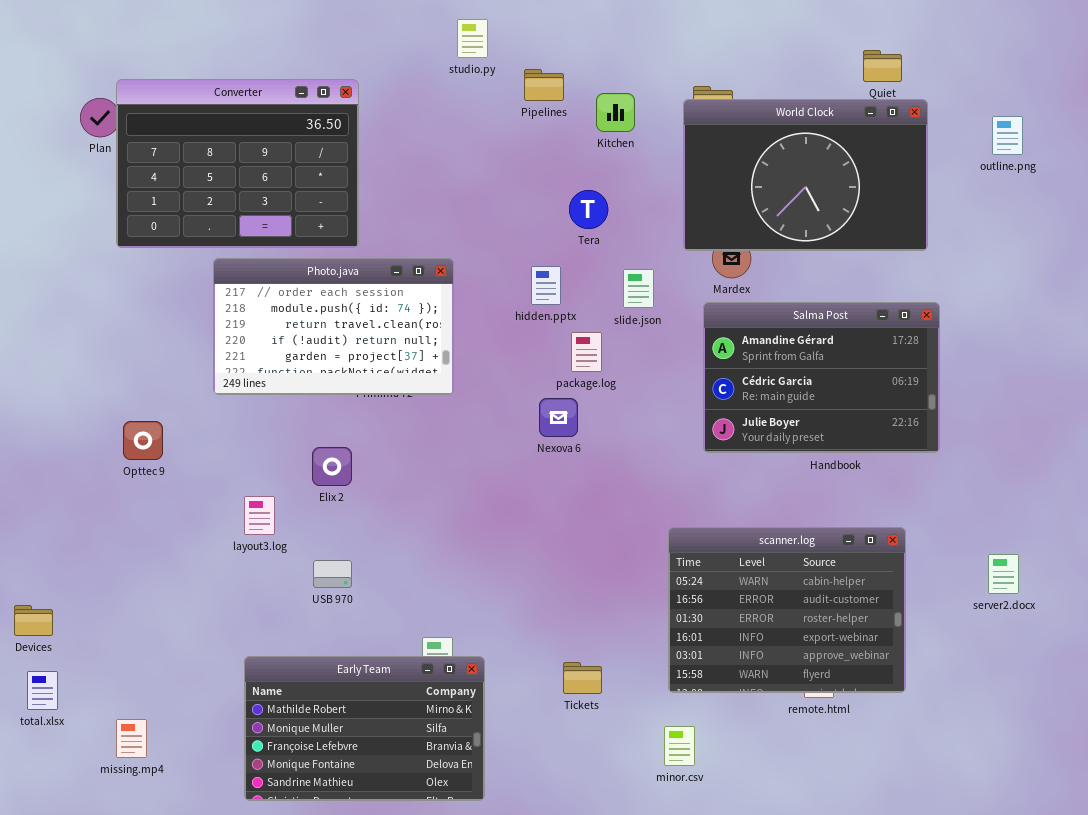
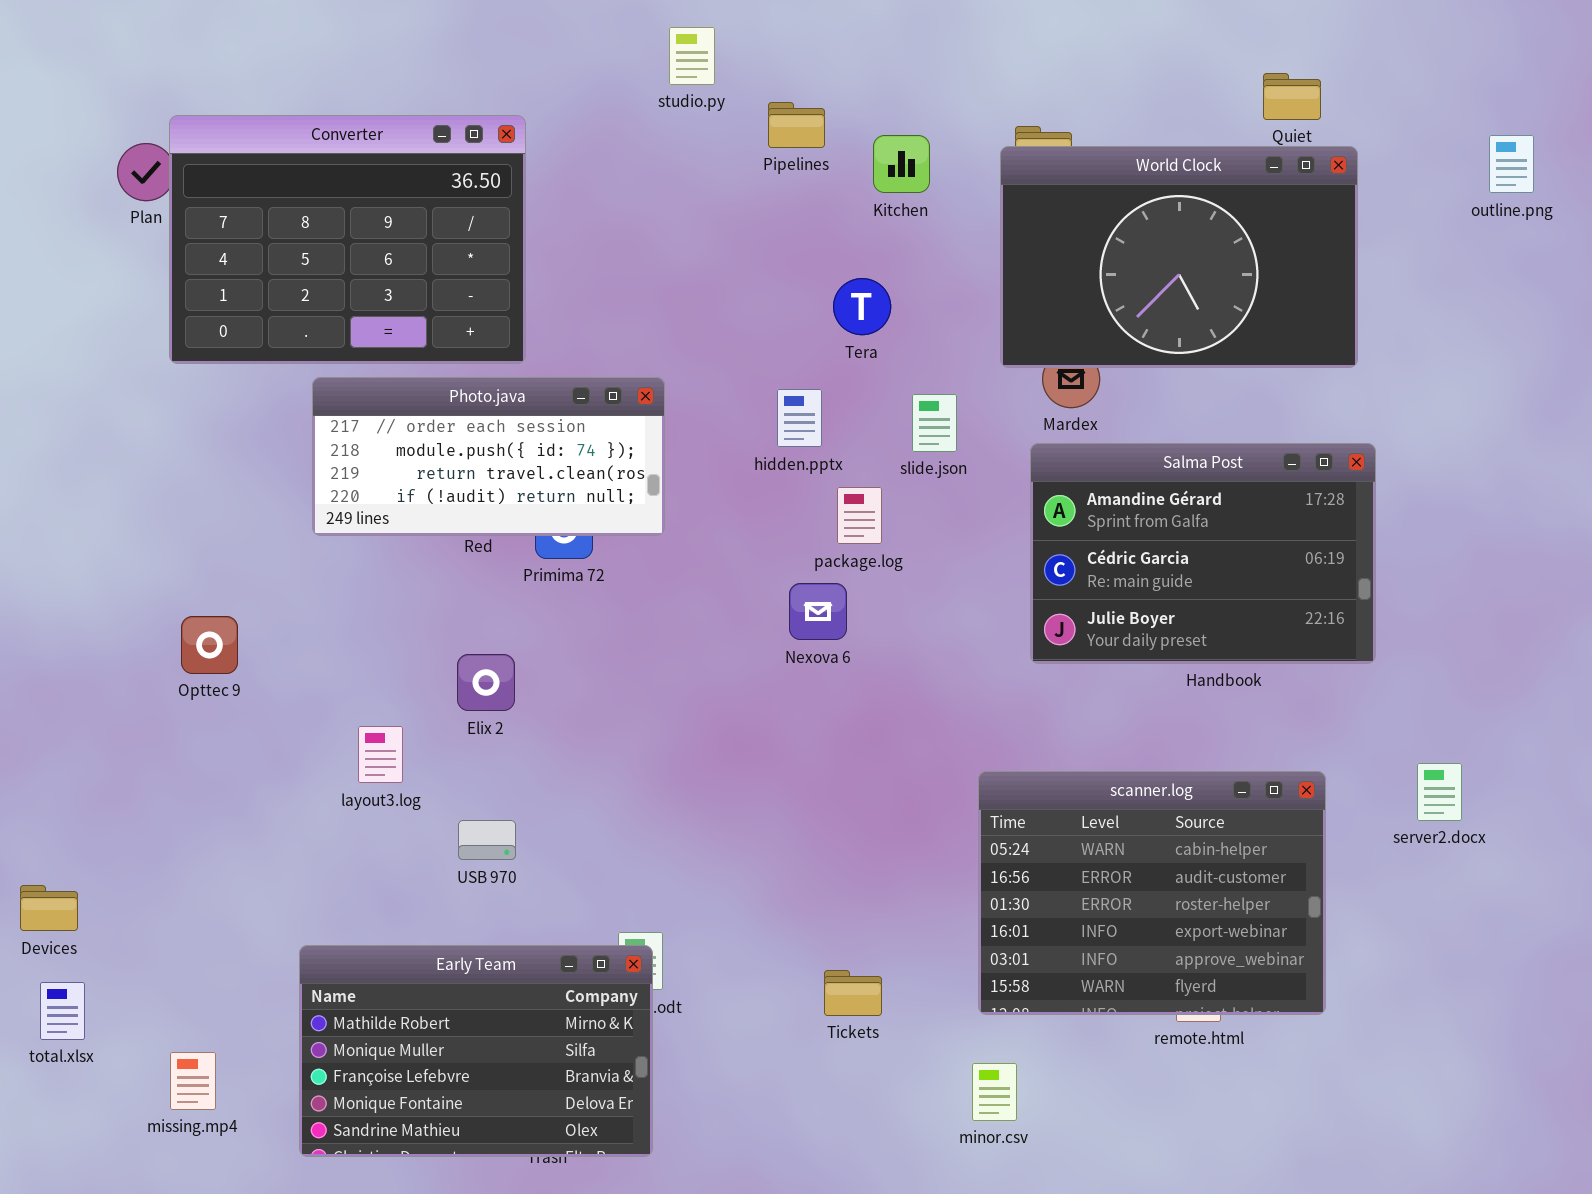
outline.png: [992,116,1023,155] -> [1489,135,1534,193], moved
Photo.java: [213,258,454,395] -> [312,377,665,536], resized
server2.docx: [988,554,1019,594] -> [1417,763,1462,821], moved
Early Team: [244,656,485,801] -> [299,945,653,1157], moved

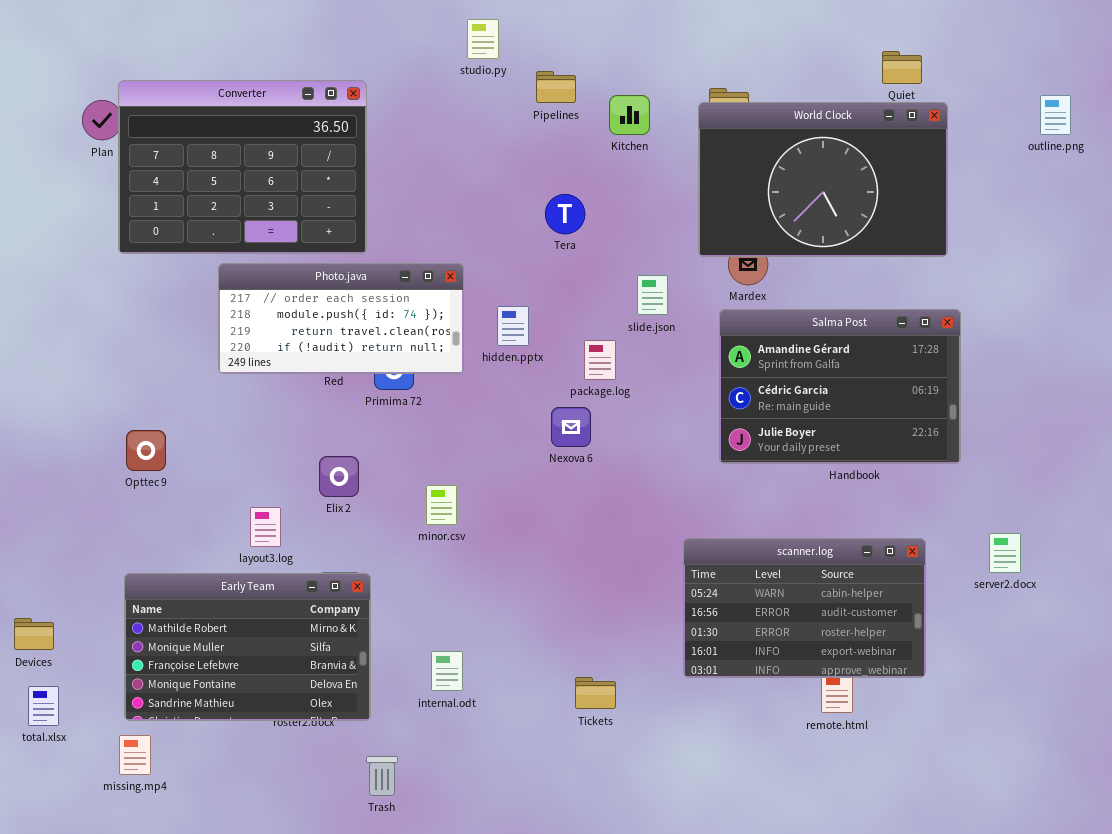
Tera: [833,278,891,335] -> [545,194,585,234], moved
hidden.pptx: [777,389,822,447] -> [497,306,529,346], moved
scanner.log: [978,771,1326,1015] -> [683,538,926,678], resized
Early Team: [299,945,653,1157] -> [124,573,371,721], moved
minor.csv: [972,1063,1017,1121] -> [426,485,457,525], moved

